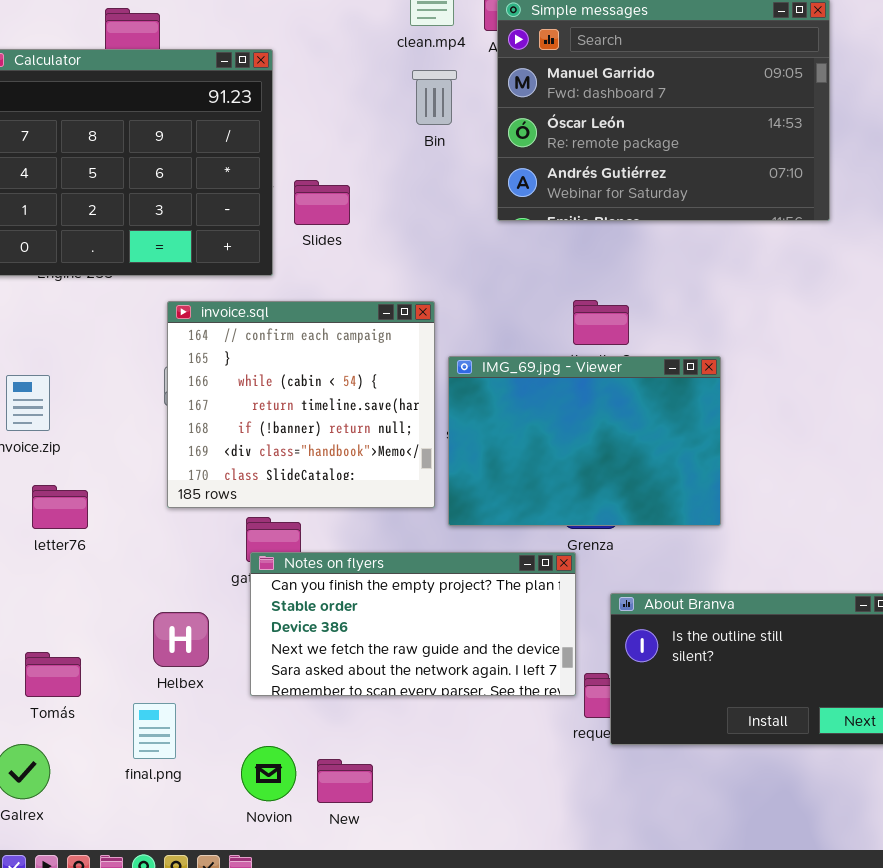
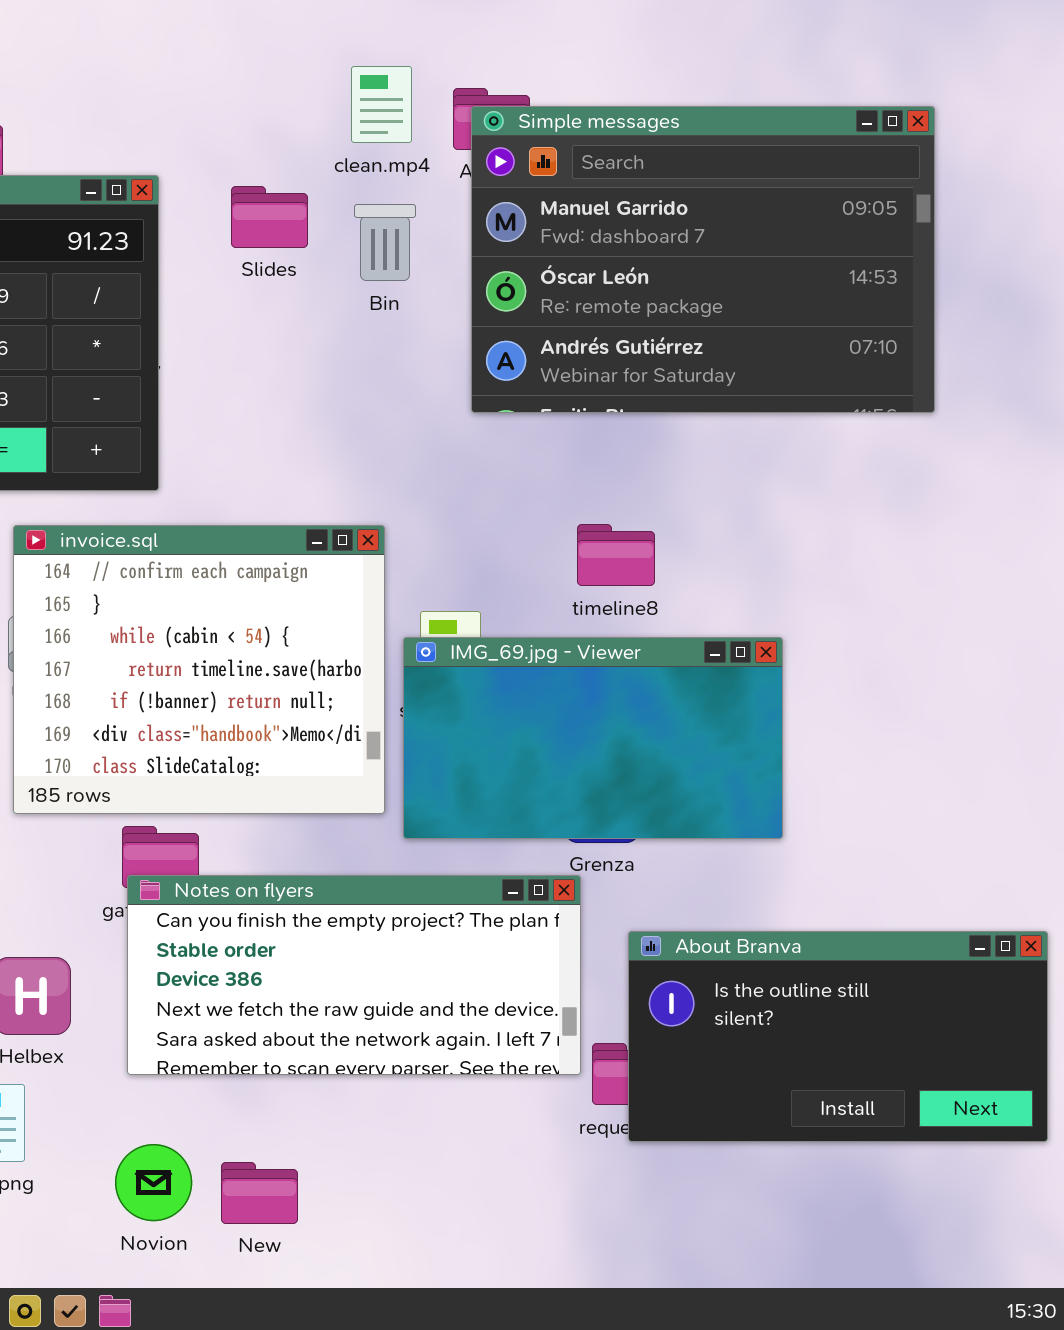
Slides: [294,180,350,225] -> [231,186,308,248], moved
IMG_69.jpg - Viewer: [448,356,721,526] -> [403,637,783,839], resized

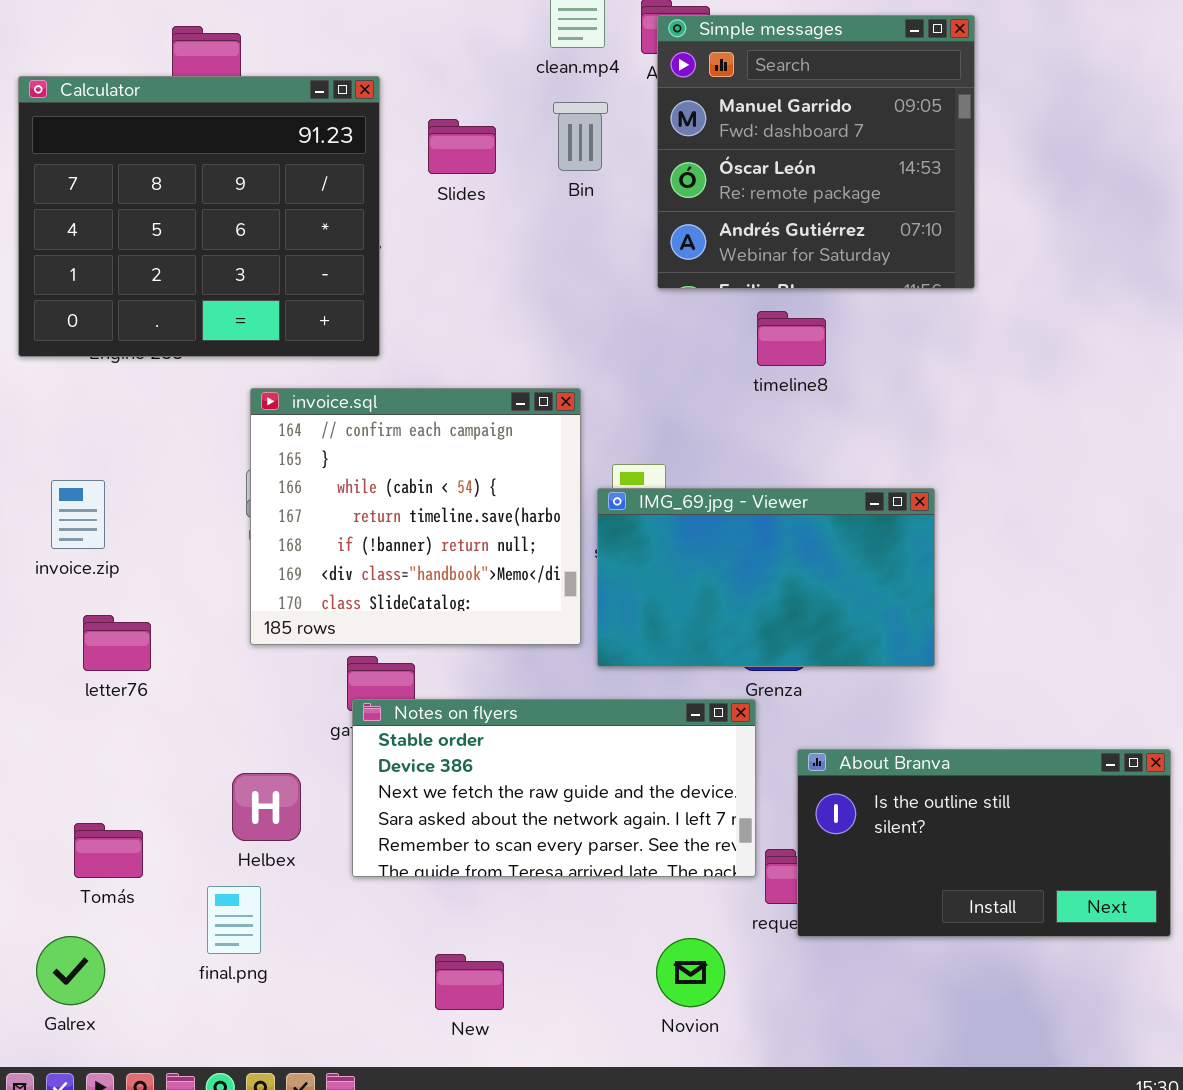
Simple messages: [471,106,935,413] -> [657,15,975,289], resized
Slides: [231,186,308,248] -> [428,119,496,174], moved
timeline8: [577,524,655,586] -> [757,311,826,366], moved
Notes on flyers: [127,875,581,1075] -> [352,699,756,877], scrolled down 1 row
Novion: [115,1144,192,1221] -> [656,938,725,1007], moved

